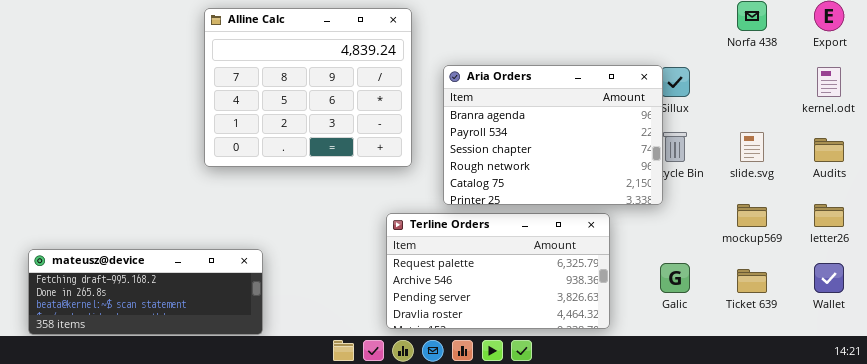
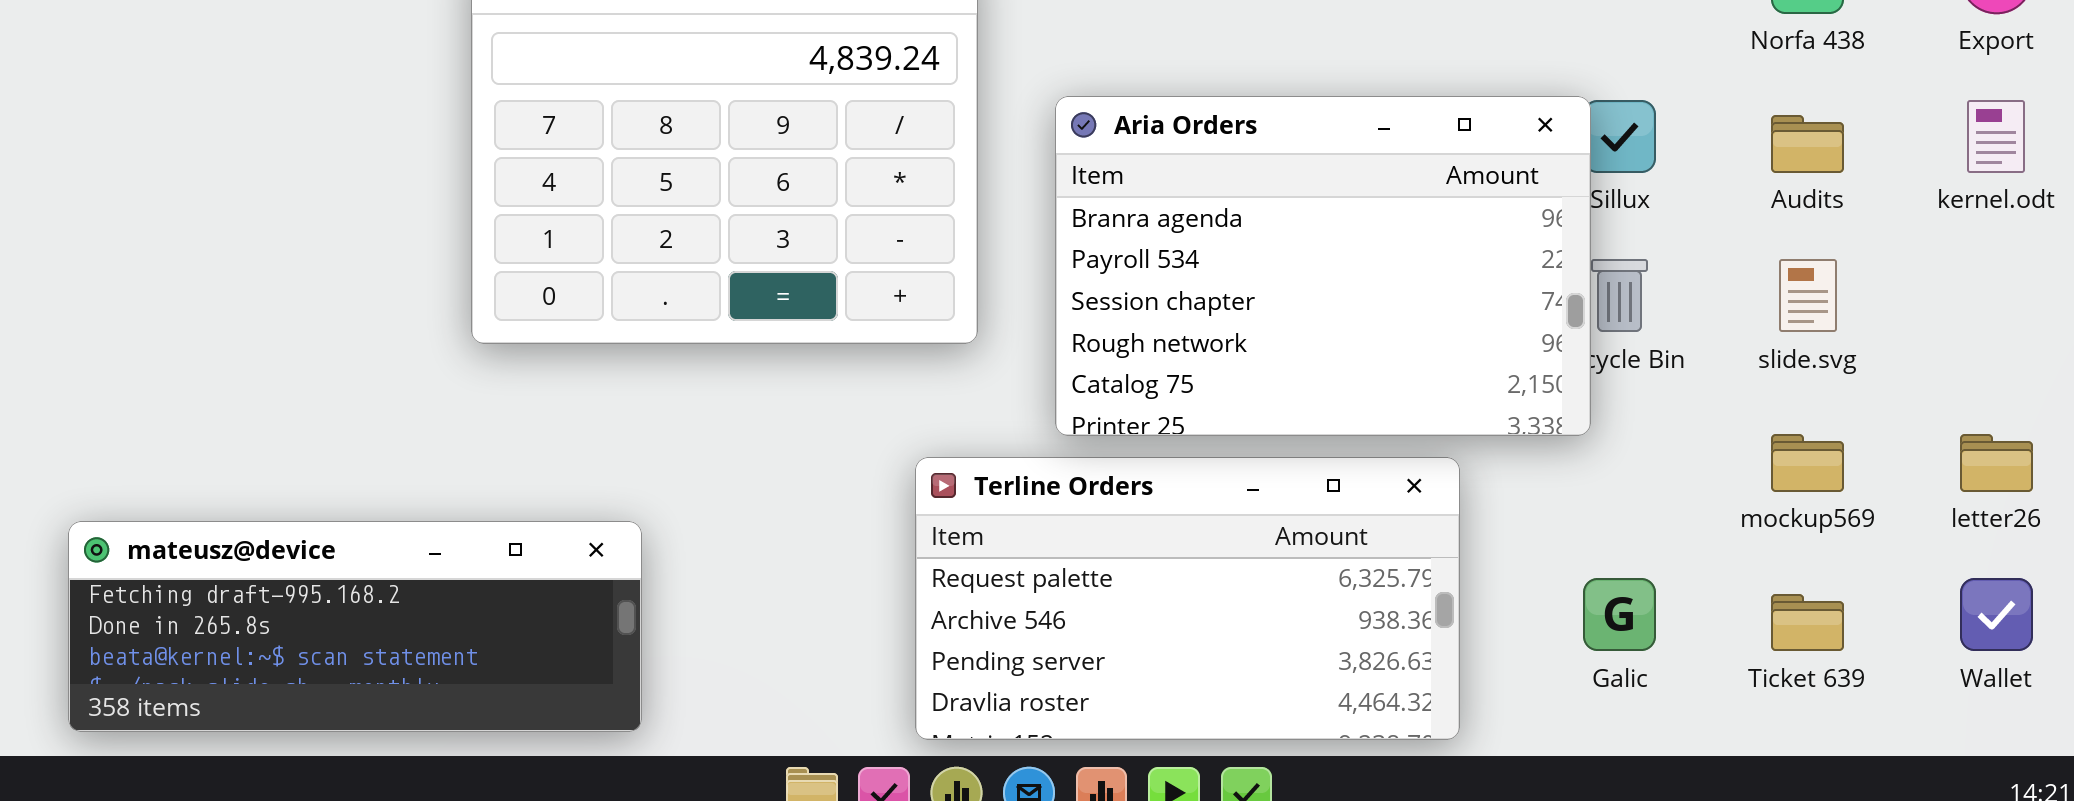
Audits: [814,138,844,162] -> [1771,115,1844,173], moved
mateusz@device: [28,249,263,335] -> [68,521,642,732], moved

